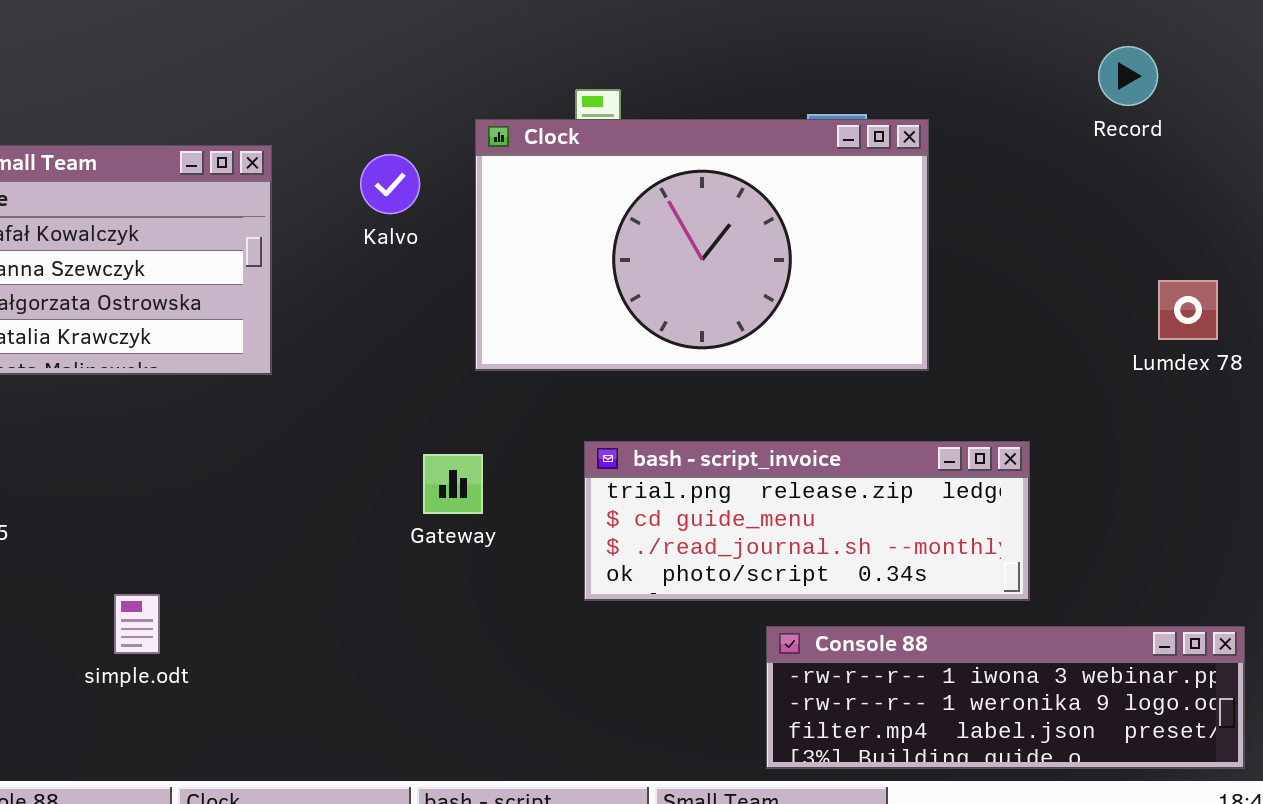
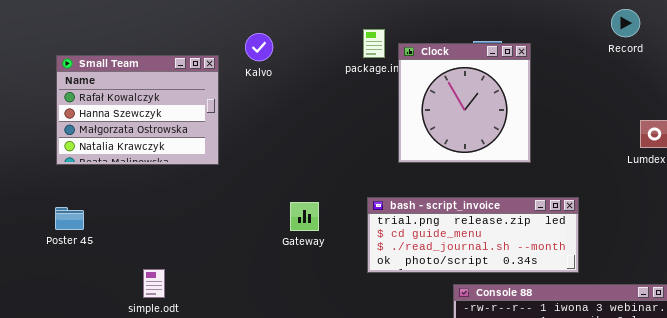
Clock: [475,119,929,371] -> [398,43,531,163], resized
Kalvo: [360,154,420,214] -> [245,33,273,61], moved

